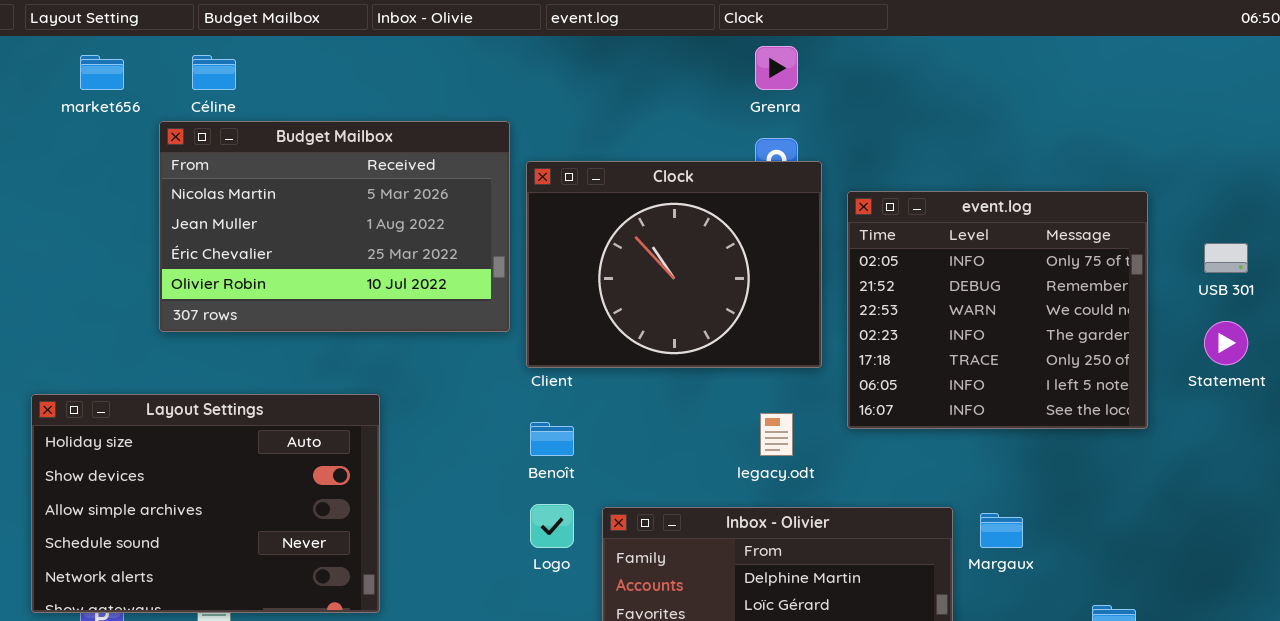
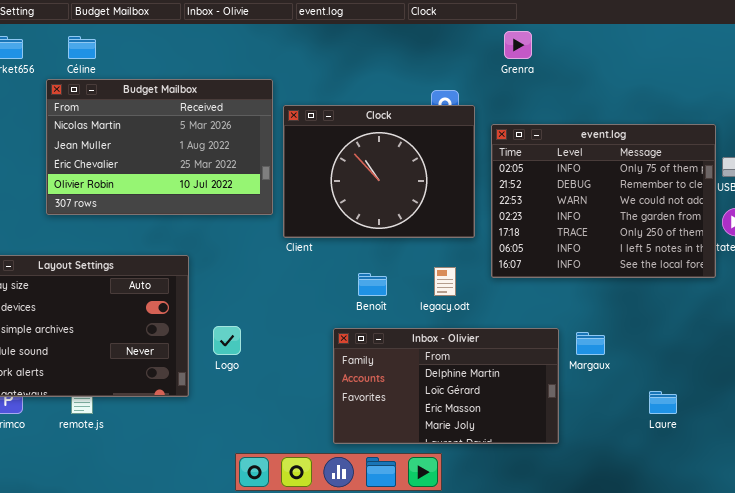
Grenra: [755,46,798,90] -> [504,31,532,59], moved
event.log: [847,191,1148,429] -> [491,124,716,278], resized
Benoît: [530,422,574,456] -> [358,273,387,296], moved
Logo: [530,504,574,548] -> [213,326,241,355], moved

